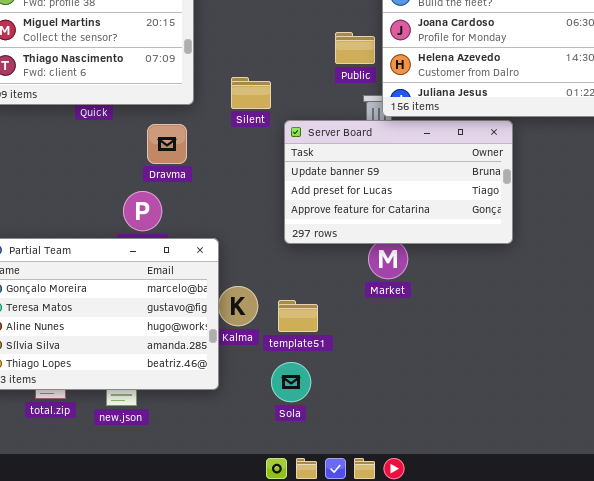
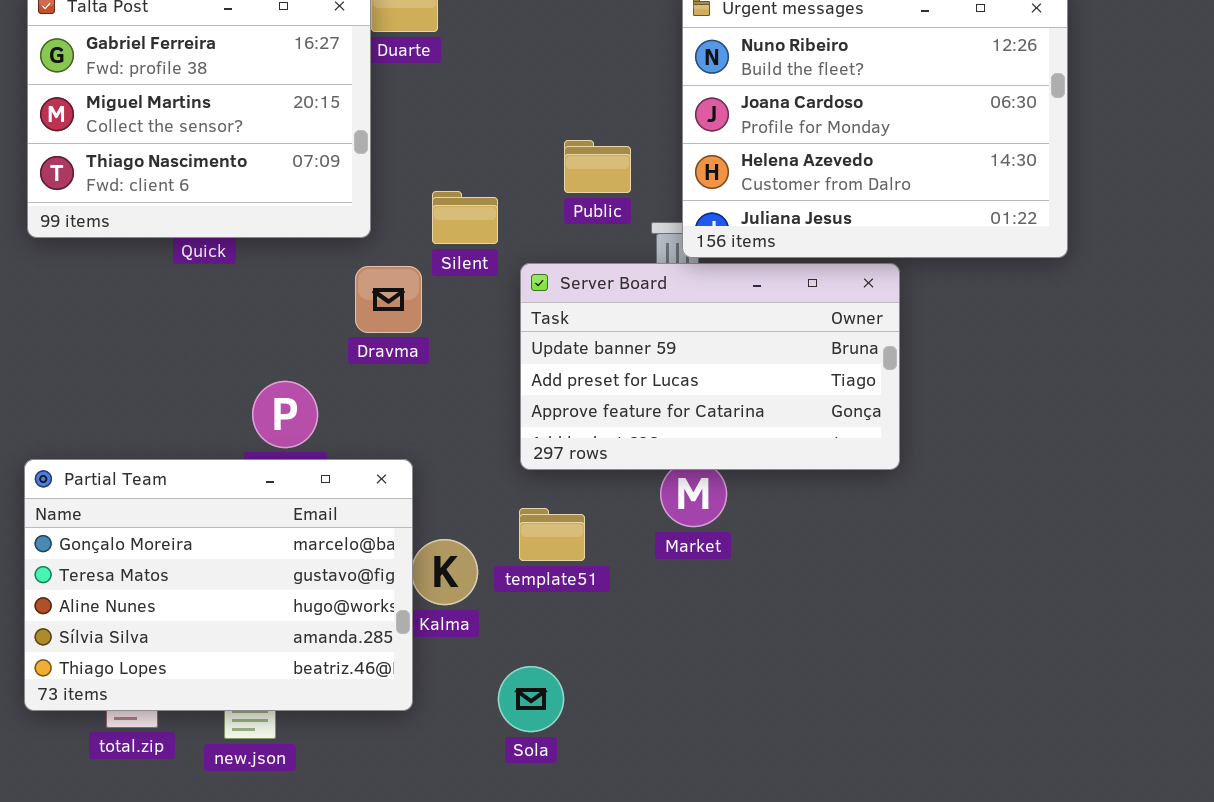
Public: [335,32,375,64] -> [564,140,631,193], moved
Dravma: [147,124,187,164] -> [355,266,422,333], moved
template51: [278,300,318,332] -> [519,508,585,561], moved

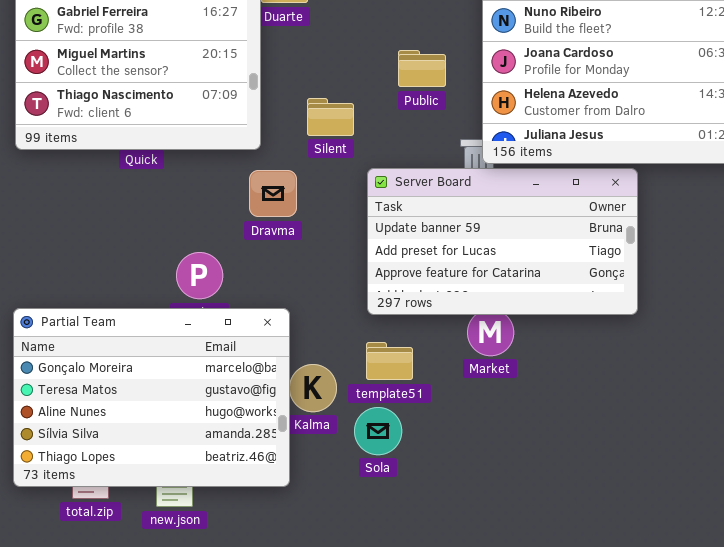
Public: [564,140,631,193] -> [398,50,446,87], moved
Silent: [432,191,498,244] -> [307,98,354,136], moved
Sola: [498,666,564,732] -> [354,407,402,455], moved

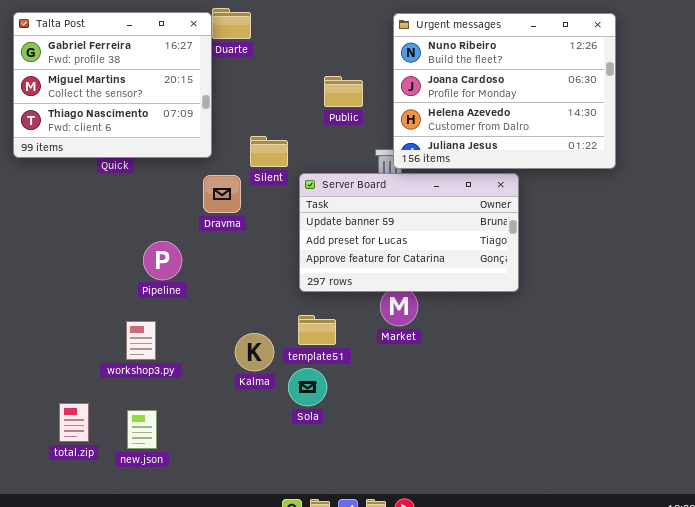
Silent: [307,98,354,136] -> [250,136,288,167], moved
Partial Team: [13,308,290,487] -> none, closed

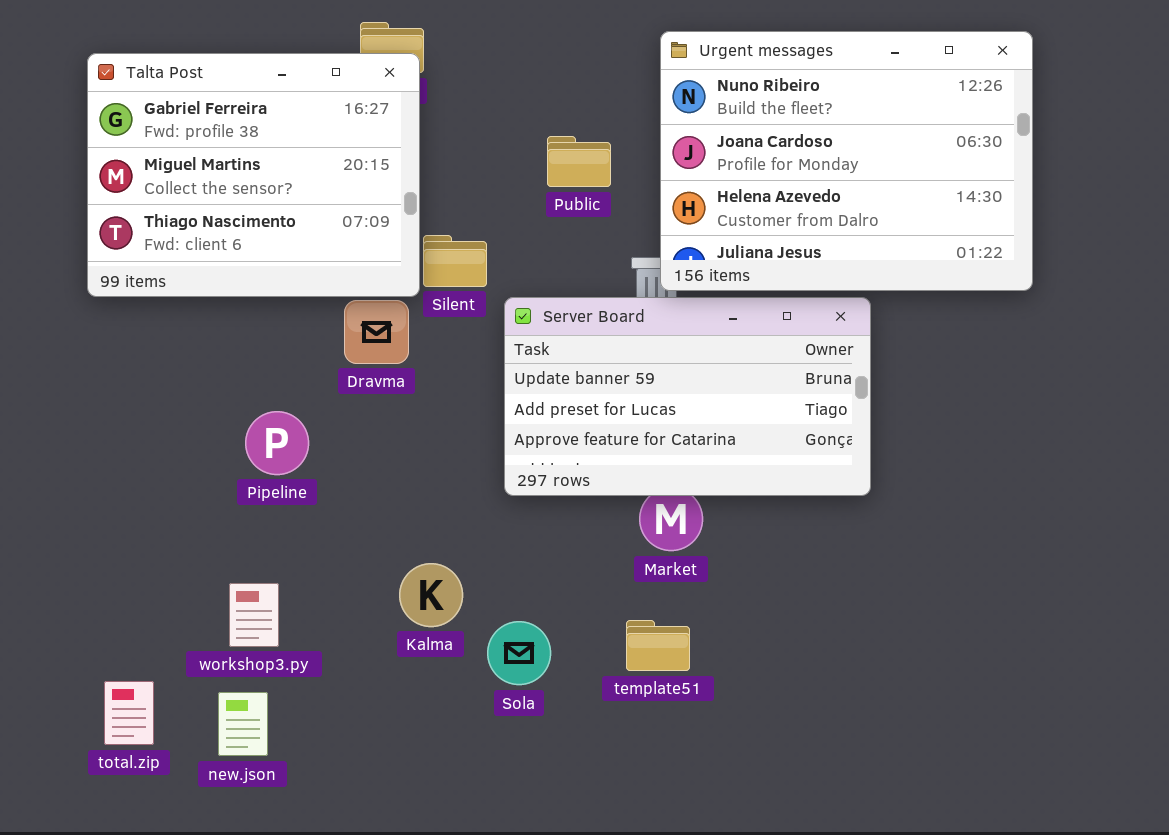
Talta Post: [13,12,212,158] -> [87,53,420,297], moved
template51: [298,315,336,345] -> [626,620,690,671], moved
workshop3.py: [126,321,156,360] -> [229,583,279,647], moved

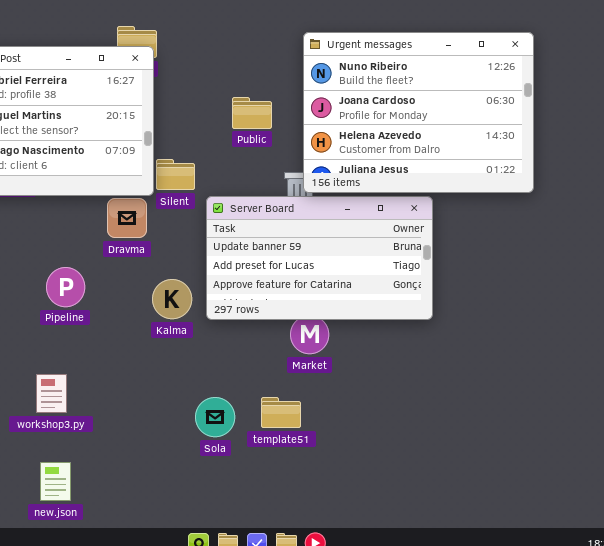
Kalma: [399,563,463,627] -> [152,279,192,319], moved
template51: [626,620,690,671] -> [261,397,301,428], moved
new.json: [218,692,268,756] -> [40,462,71,501], moved

